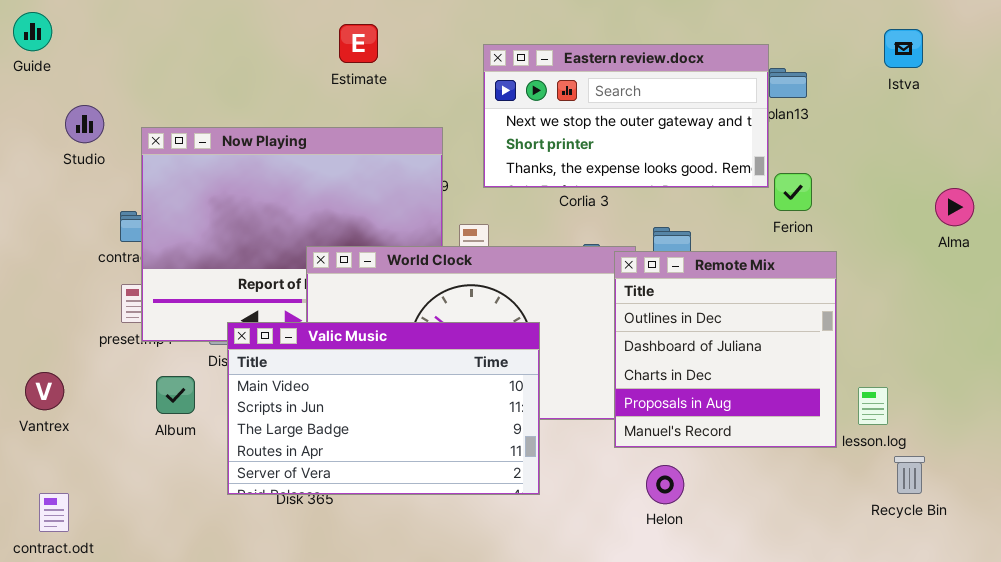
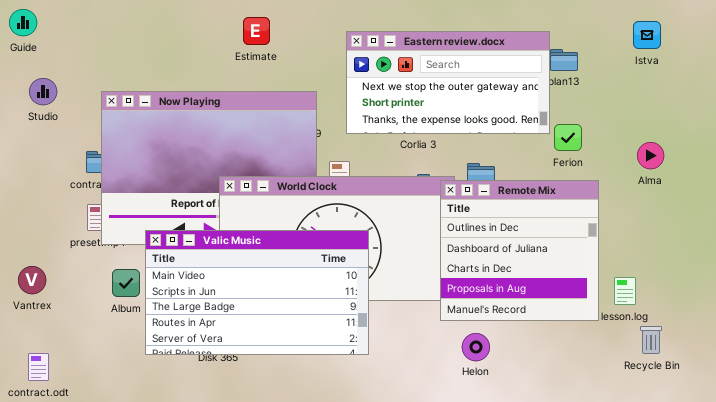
Studio: [65,105,104,143] -> [29,78,57,105], moved
Alma: [935,188,974,226] -> [637,142,664,169], moved
Valic Music: [227,322,540,495] -> [145,230,369,355], moved

